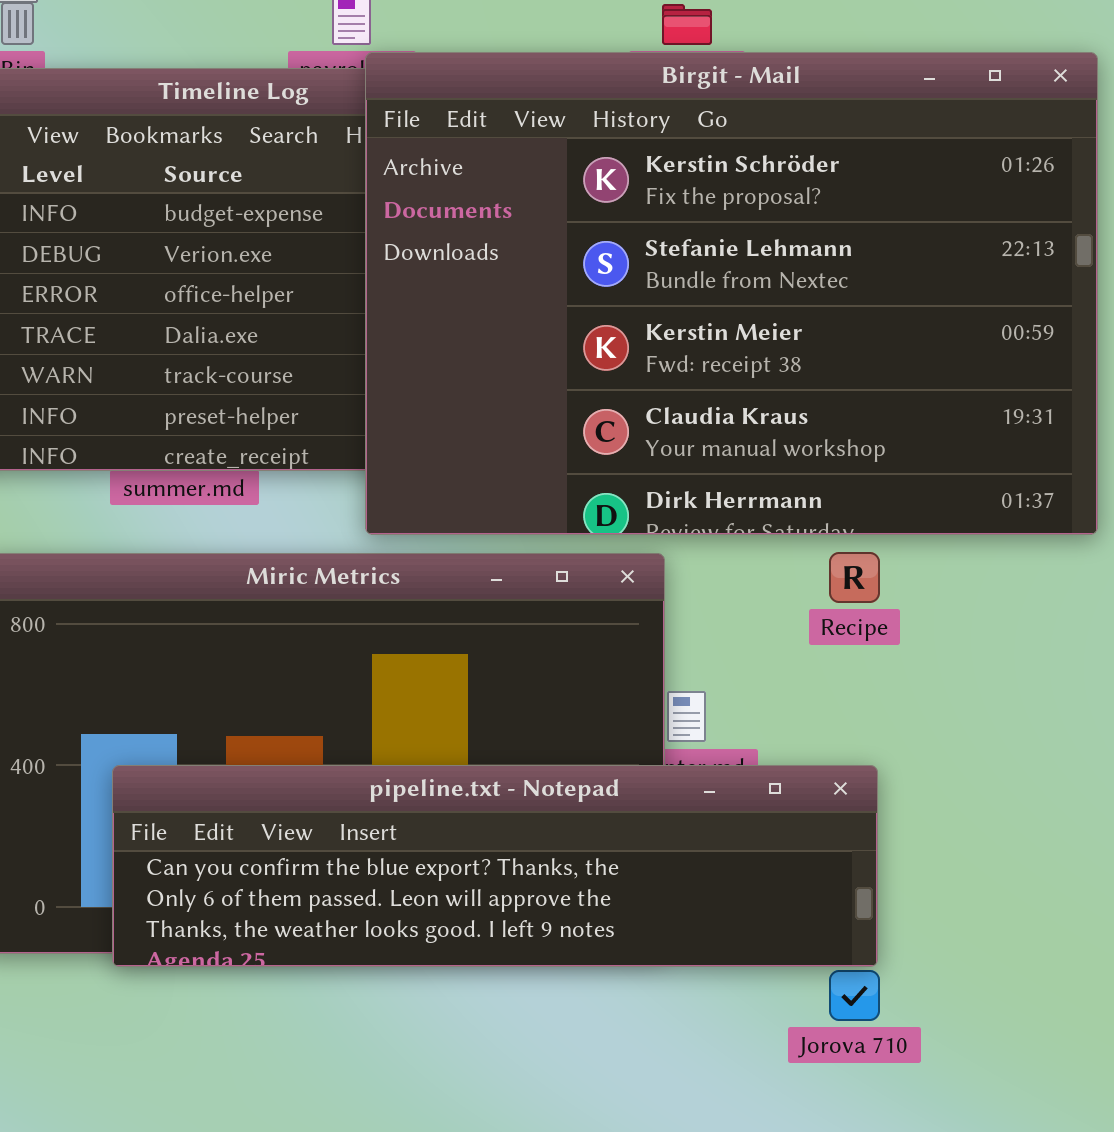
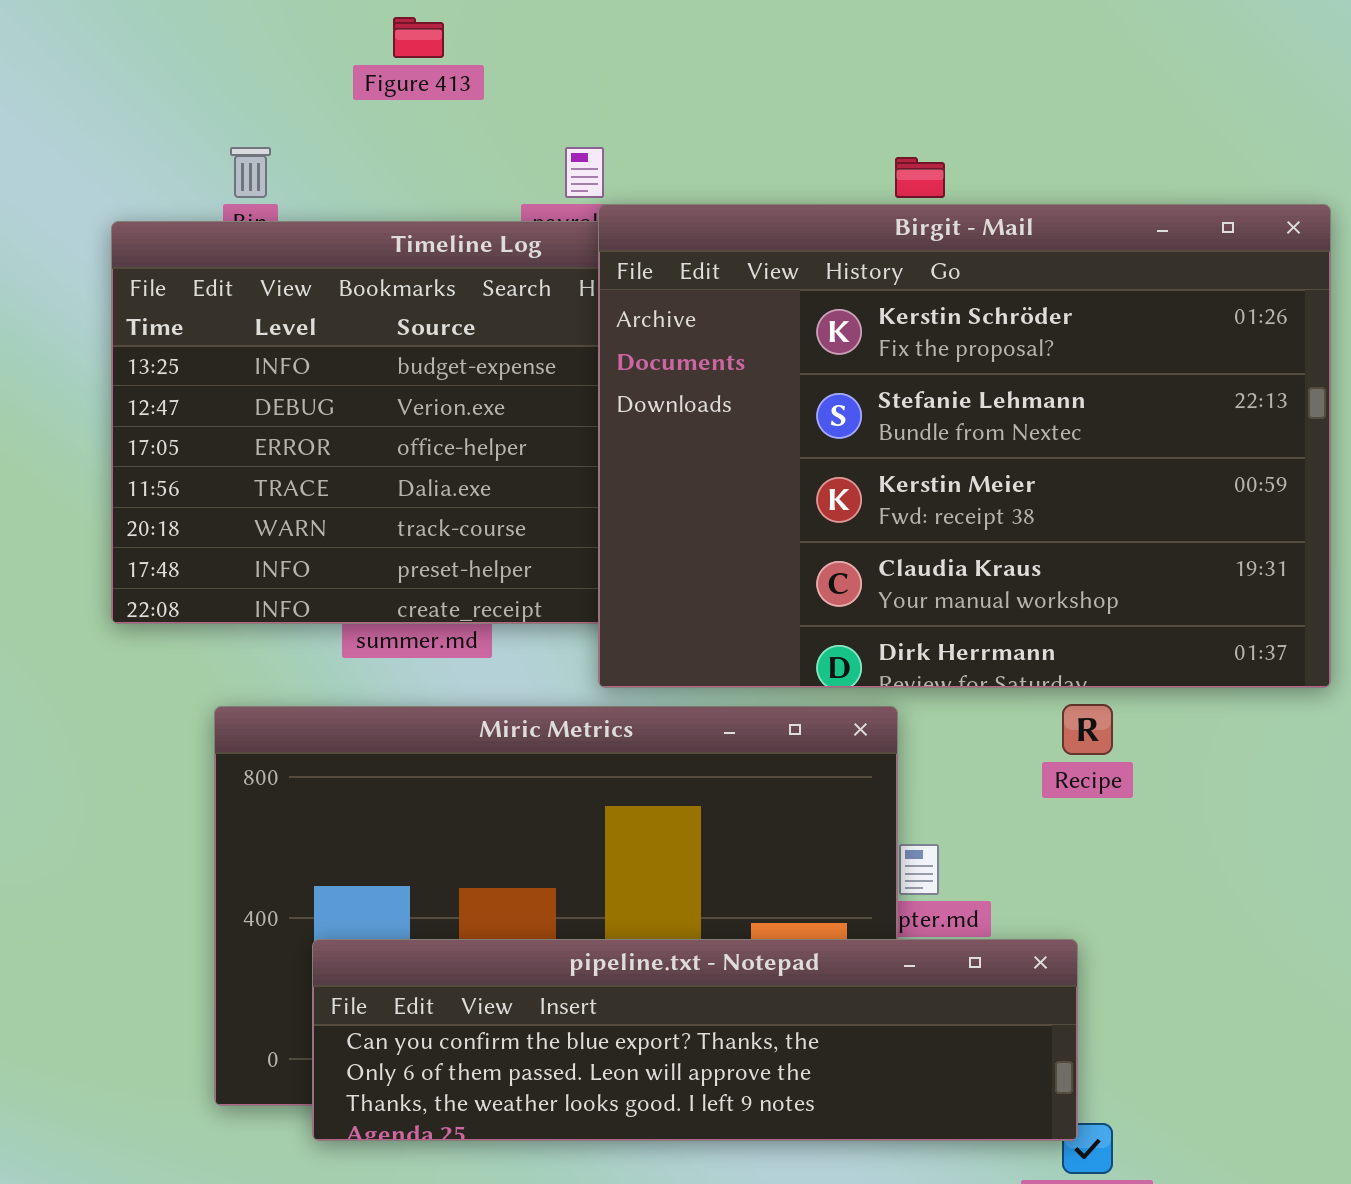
pipeline.txt - Notepad: [112,765,878,967] -> [312,939,1078,1141], moved

